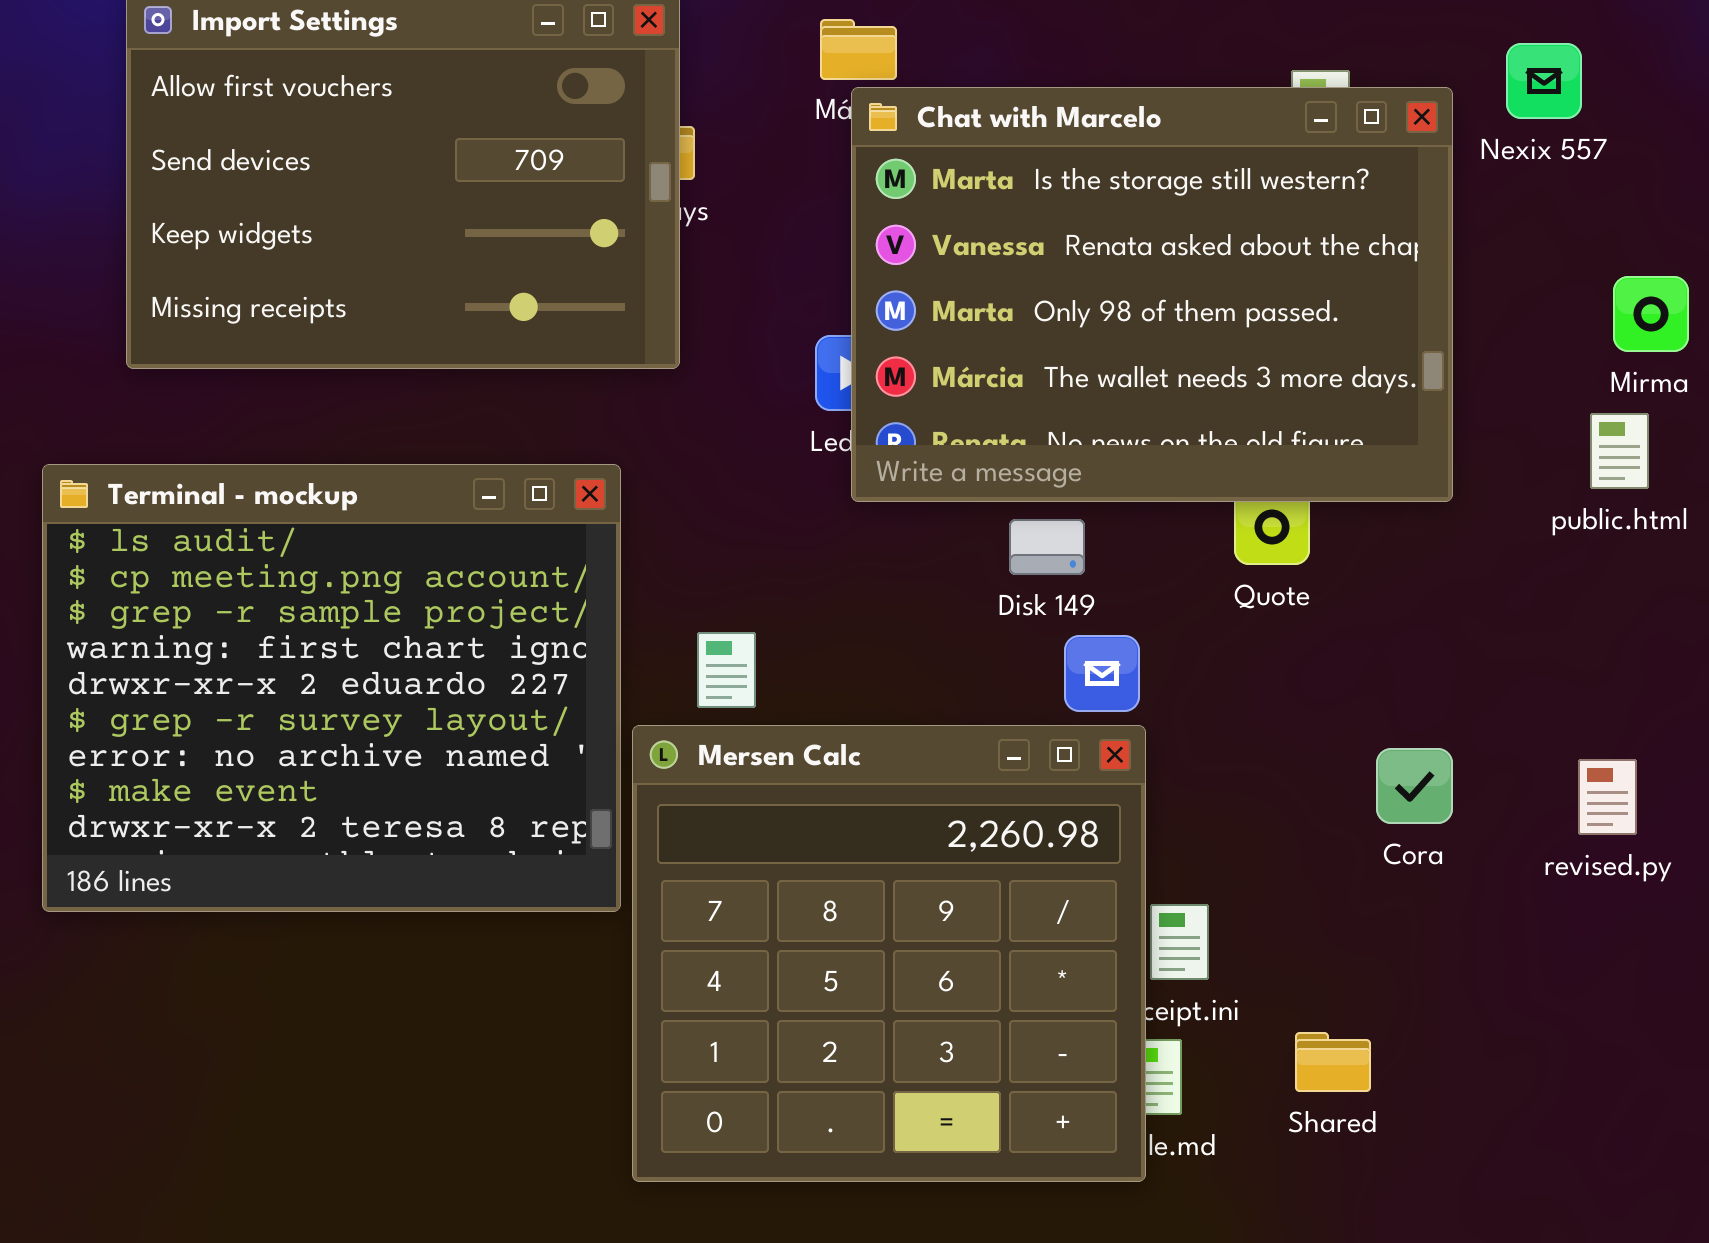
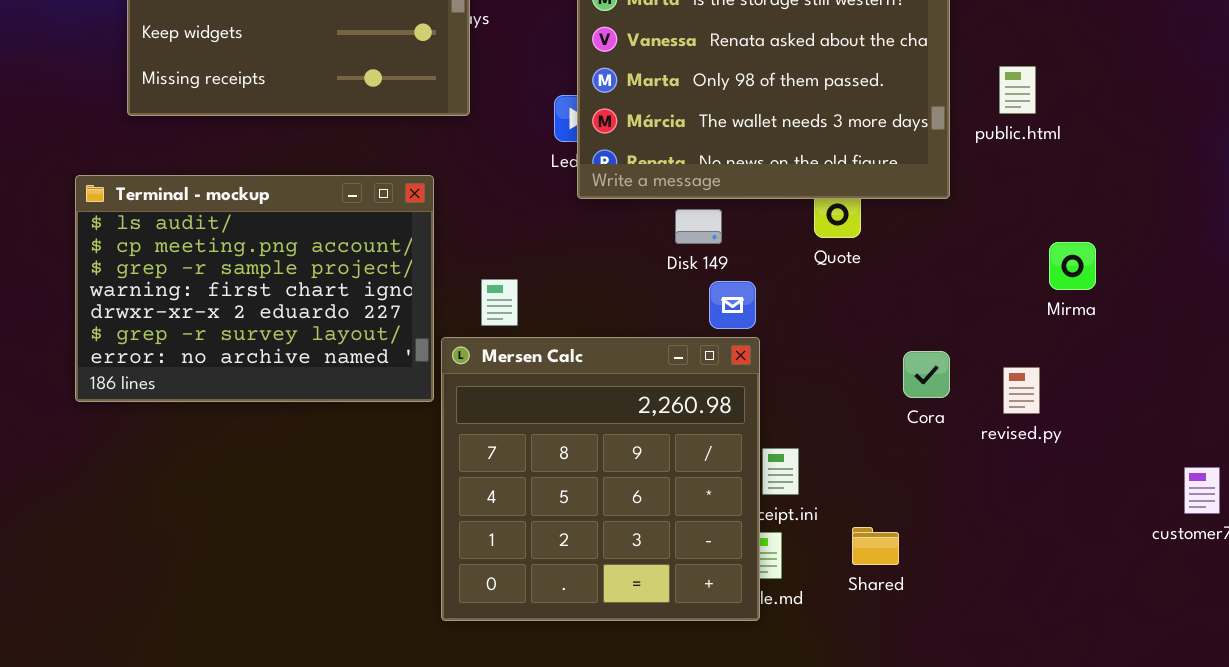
Mirma: [1613,276,1689,352] -> [1049,242,1096,290], moved
public.html: [1590,413,1649,489] -> [999,66,1036,114], moved
Terminal - mockup: [42,464,621,912] -> [75,175,434,402], resized
revised.py: [1578,759,1637,835] -> [1003,367,1040,414], moved

